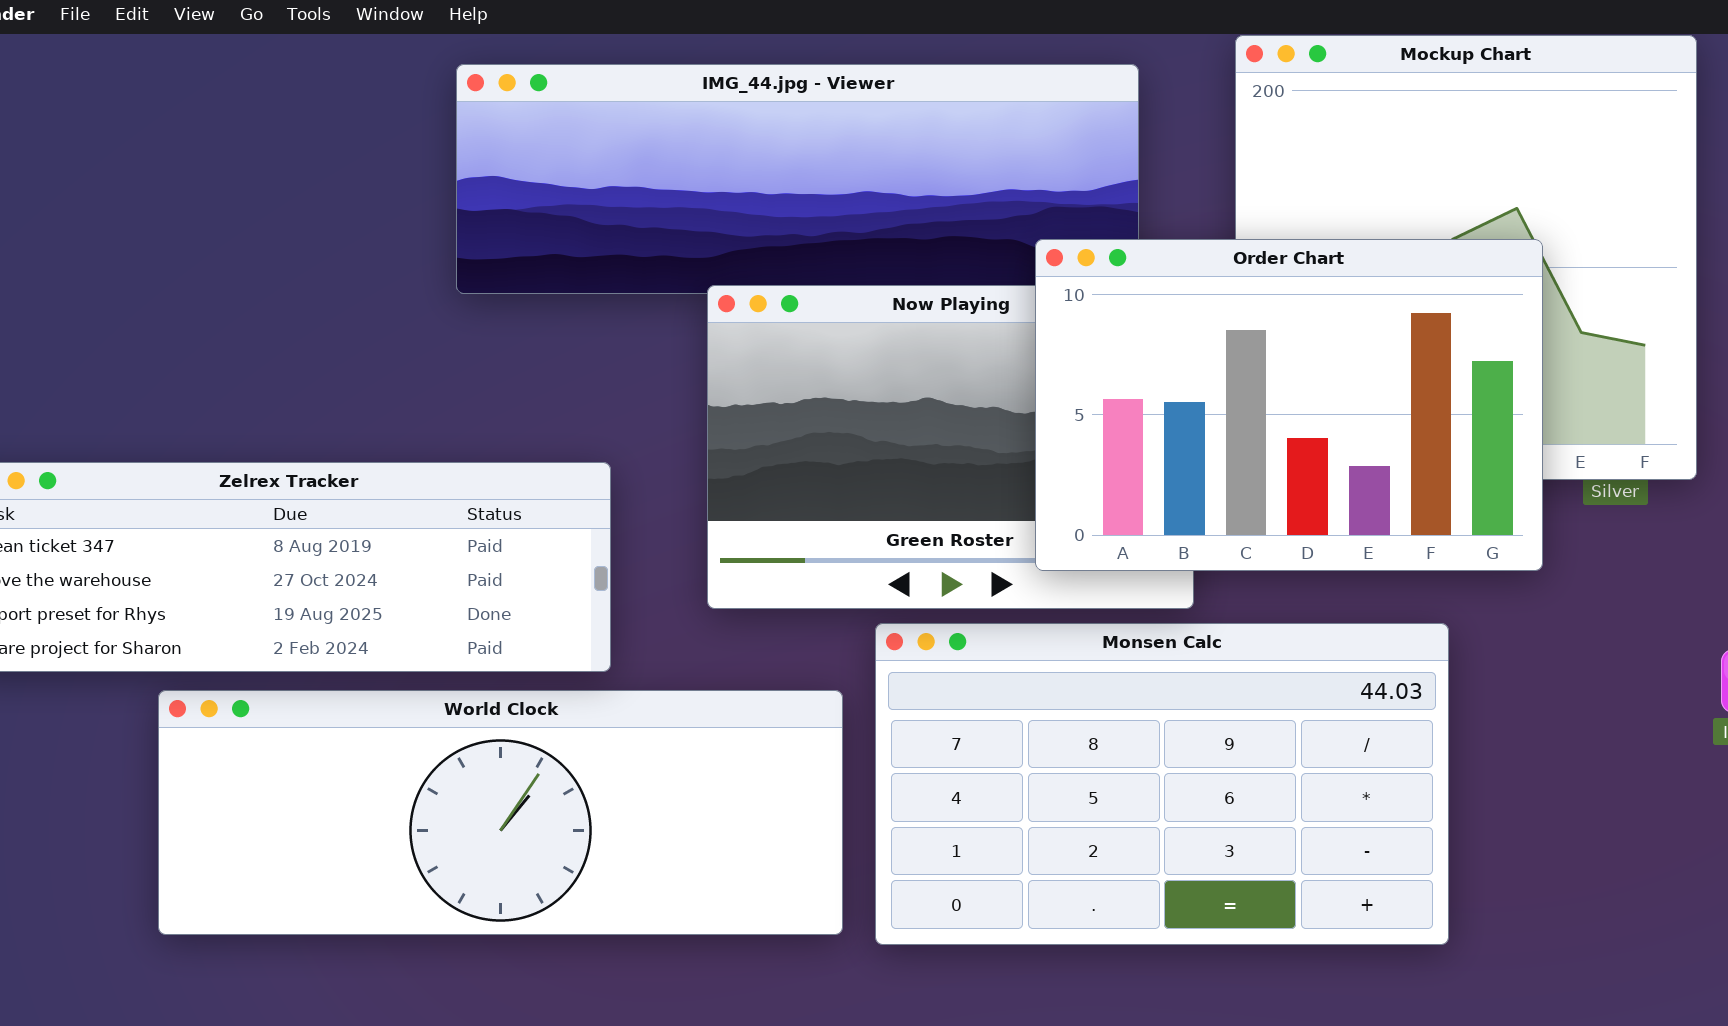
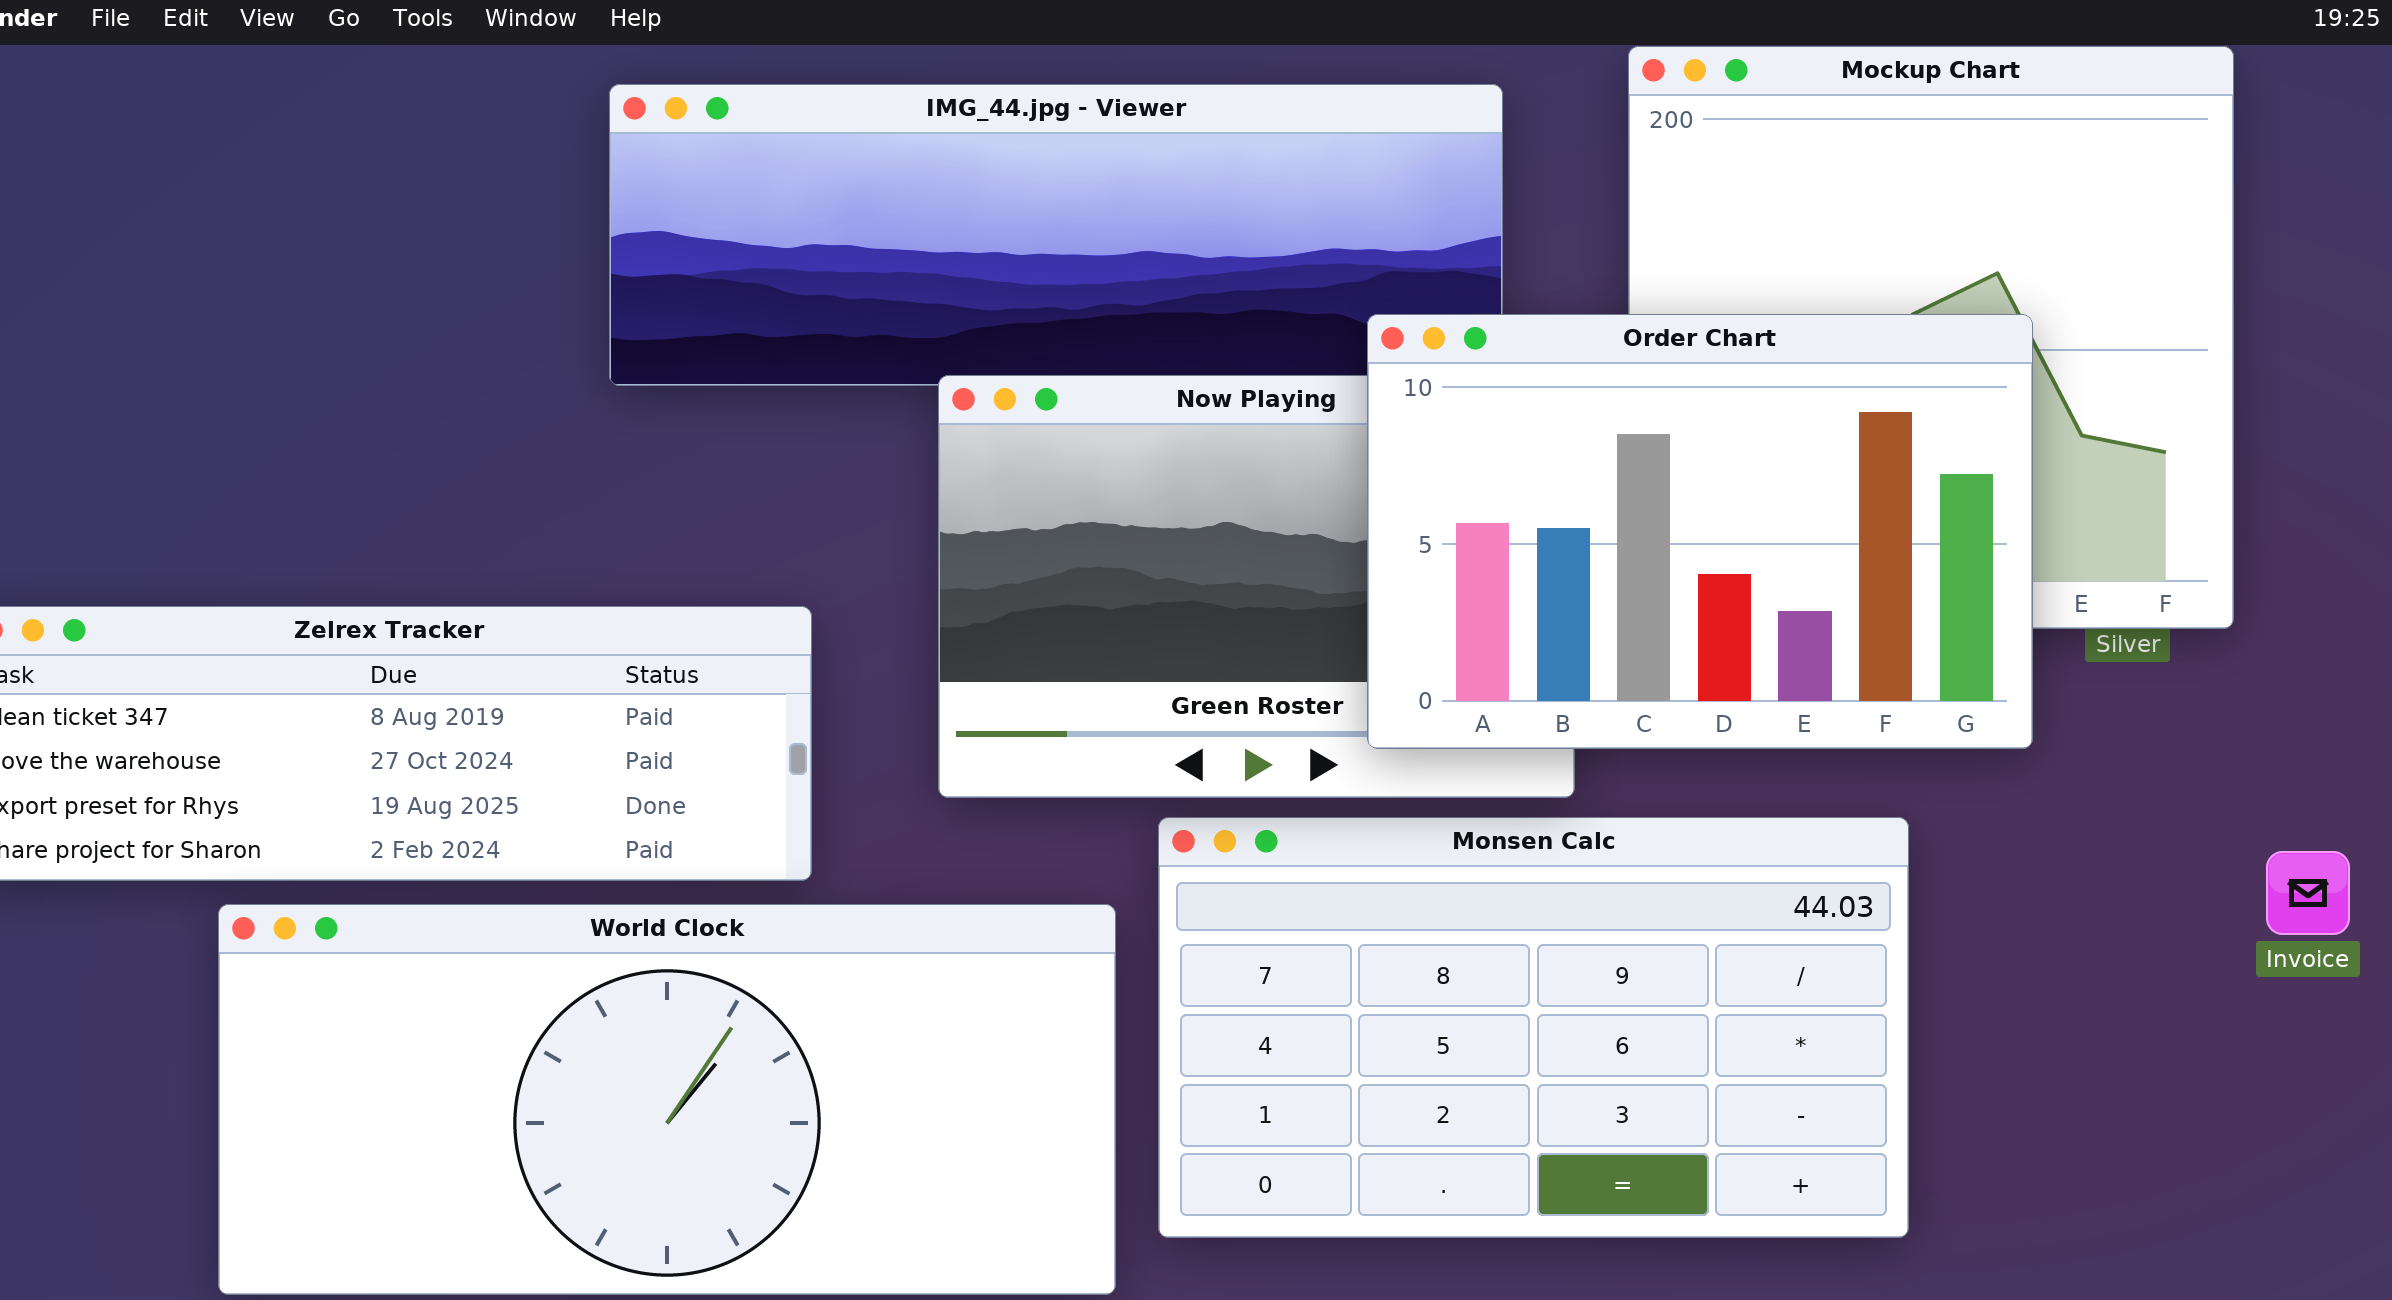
World Clock: [158,690,843,935] -> [218,904,1116,1295], resized

